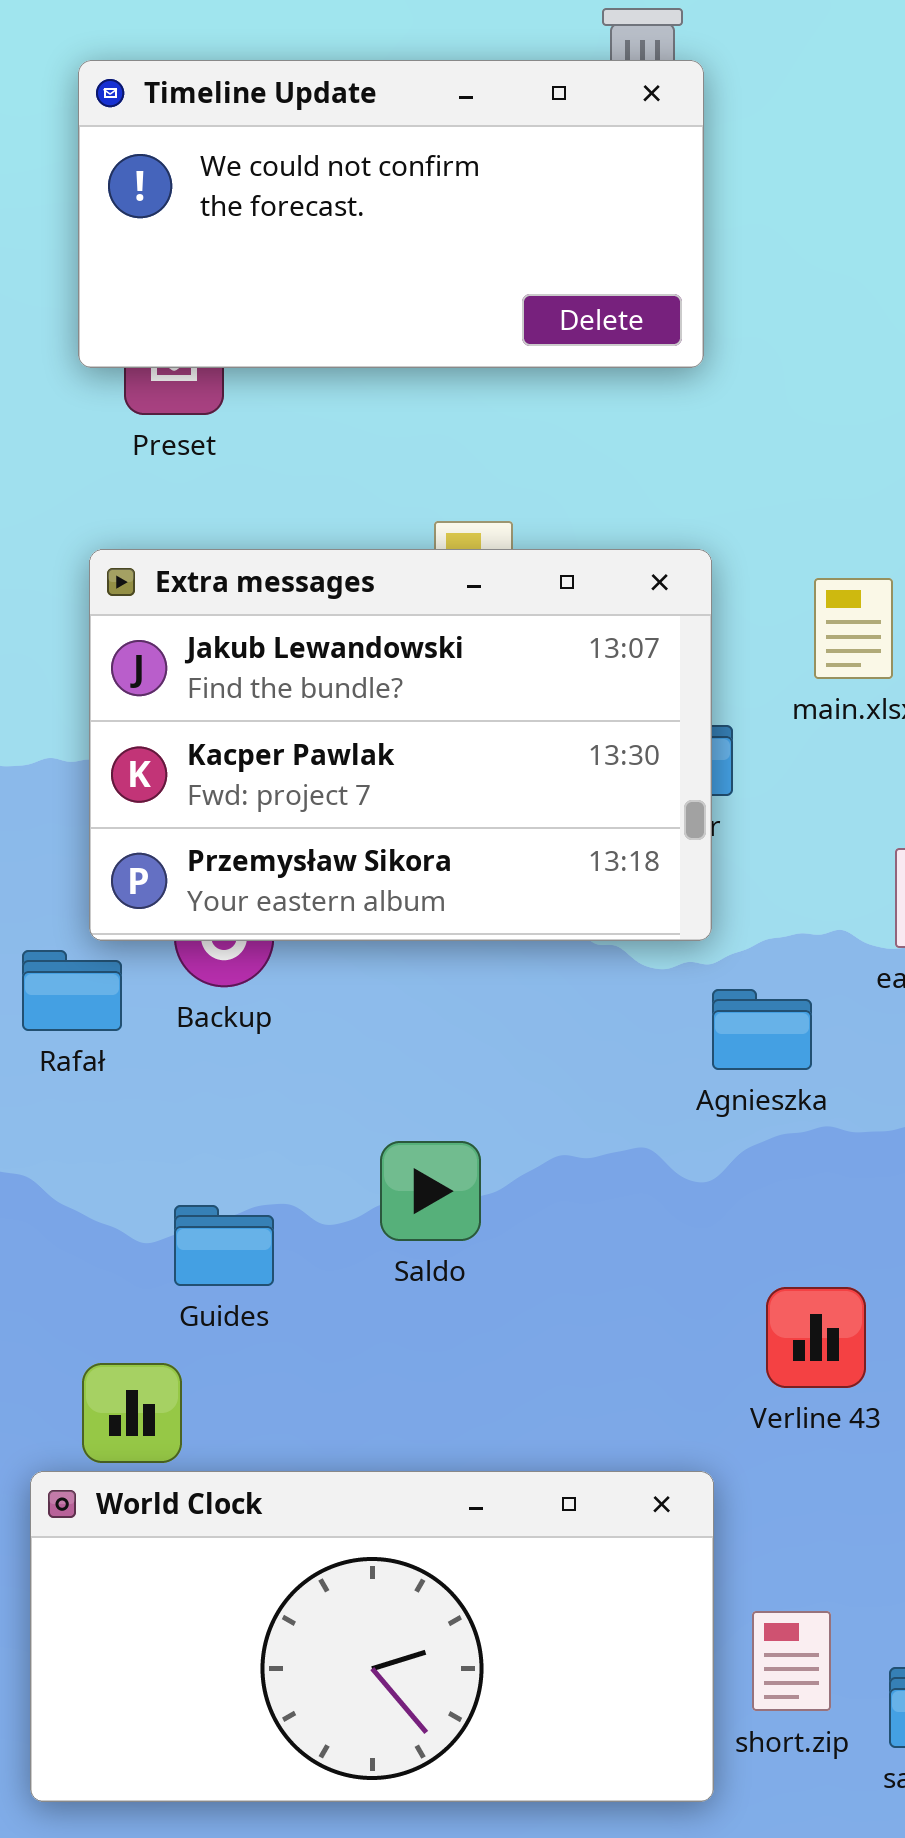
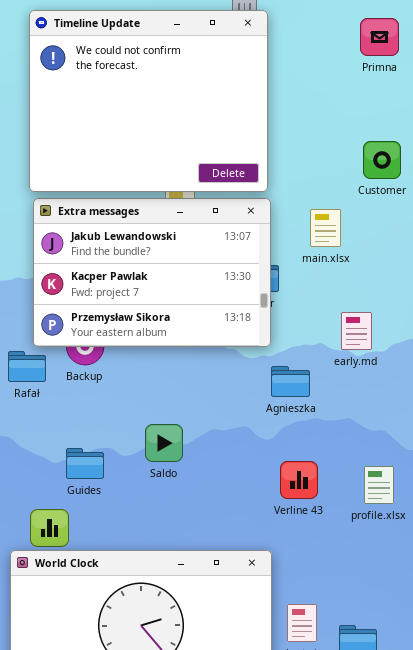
Timeline Update: [78,60,704,368] -> [29,10,268,192], resized
Verline 43: [766,1287,866,1388] -> [280,461,318,499], moved

